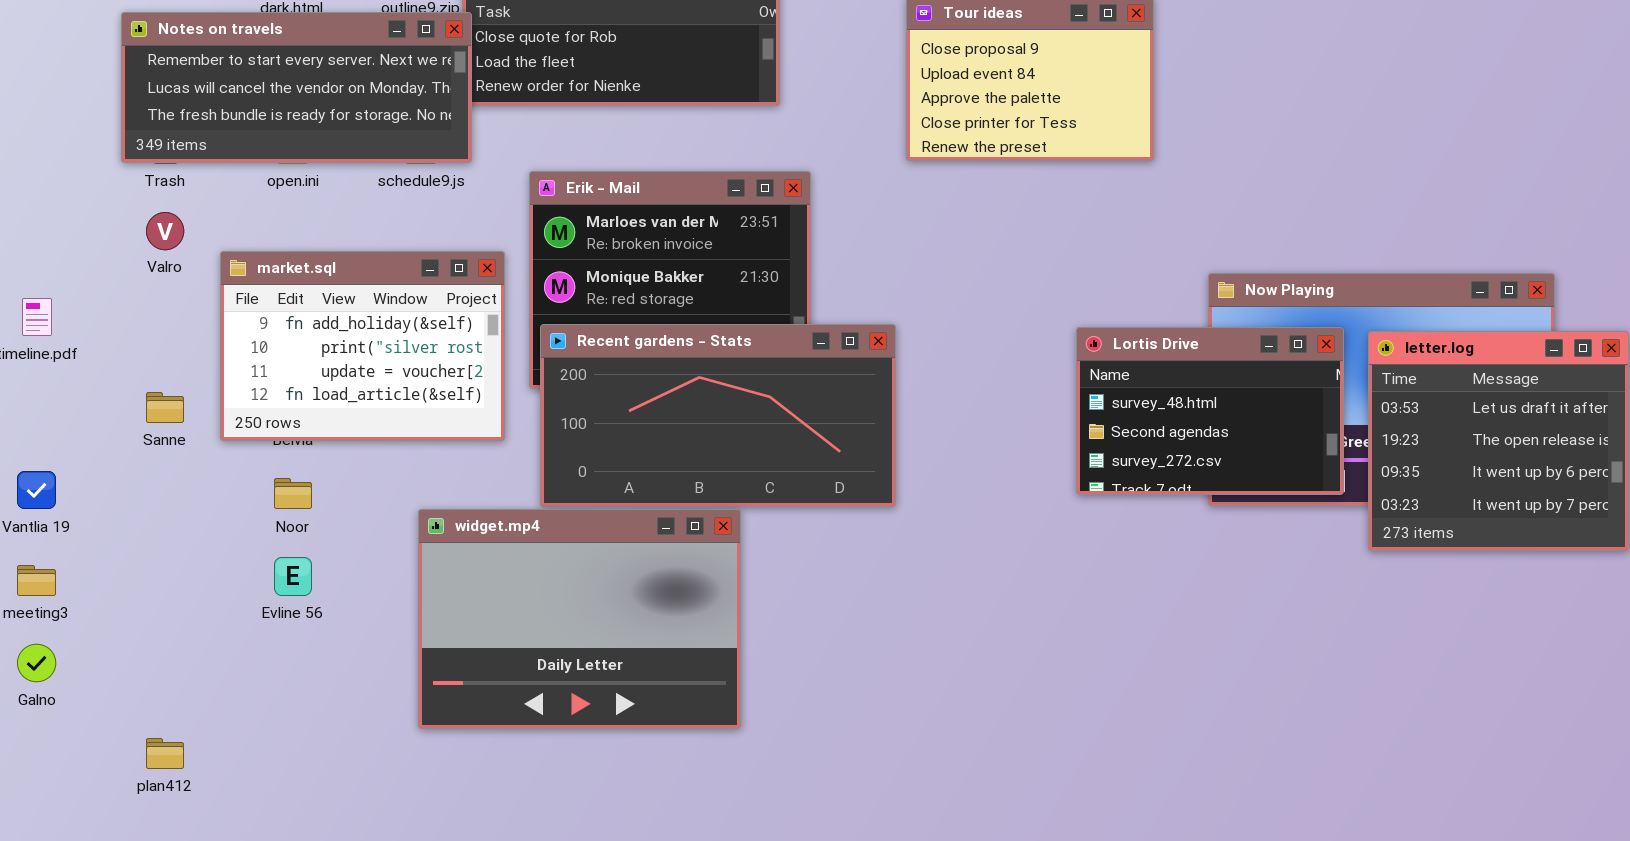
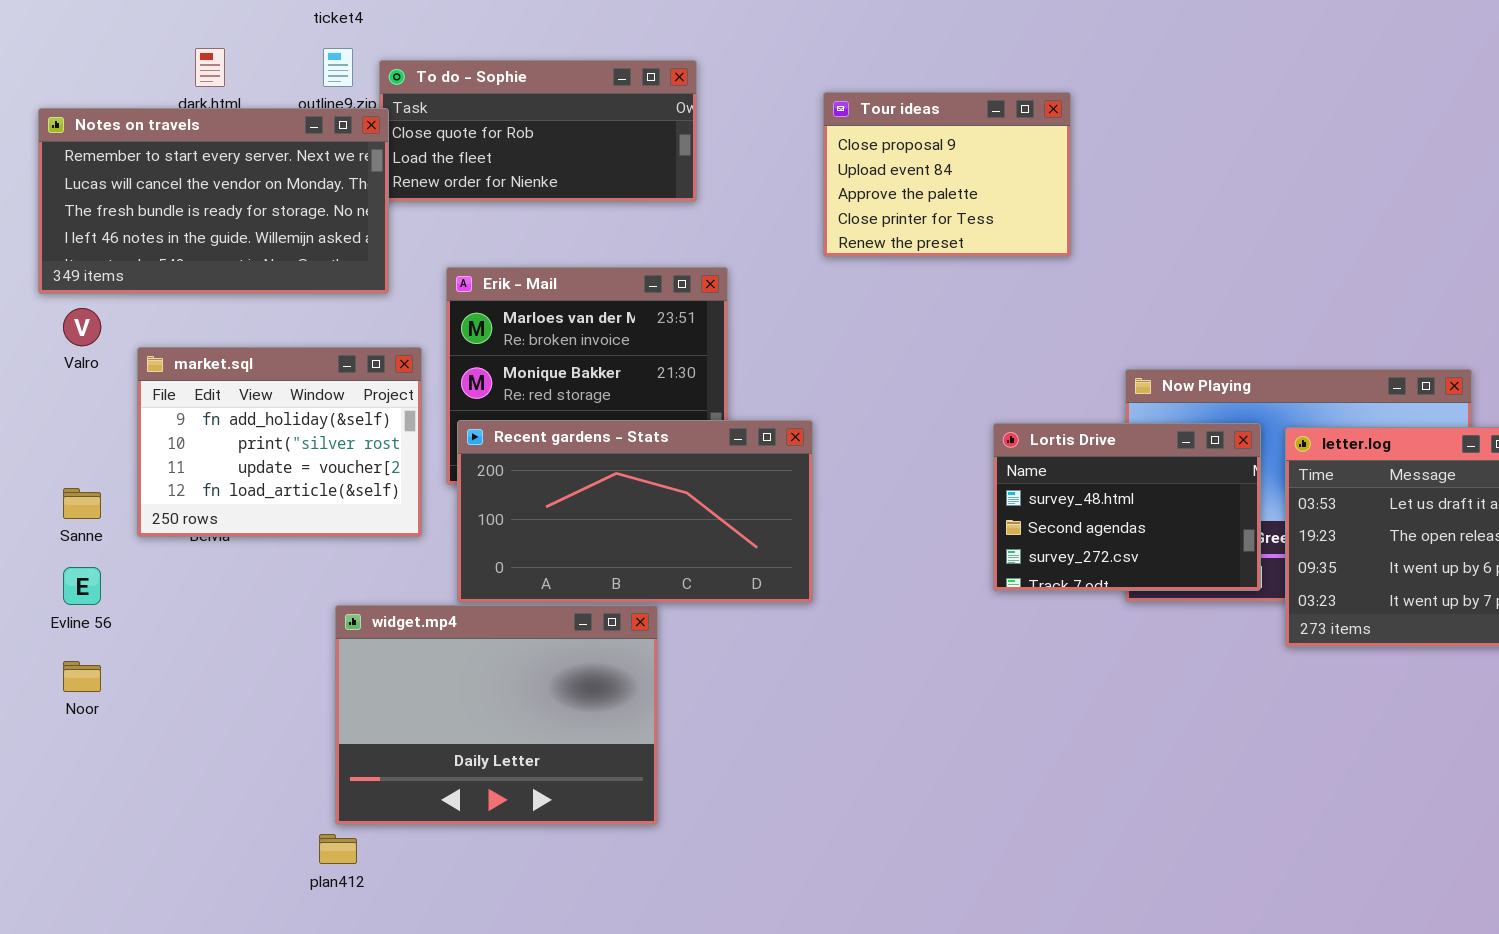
Notes on travels: [121,12,472,163] -> [38,108,389,294], resized
Noor: [274,478,312,509] -> [63,661,101,692], moved
Evline 56: [274,557,312,596] -> [63,567,101,605], moved
plan412: [146,738,184,769] -> [319,834,357,864], moved

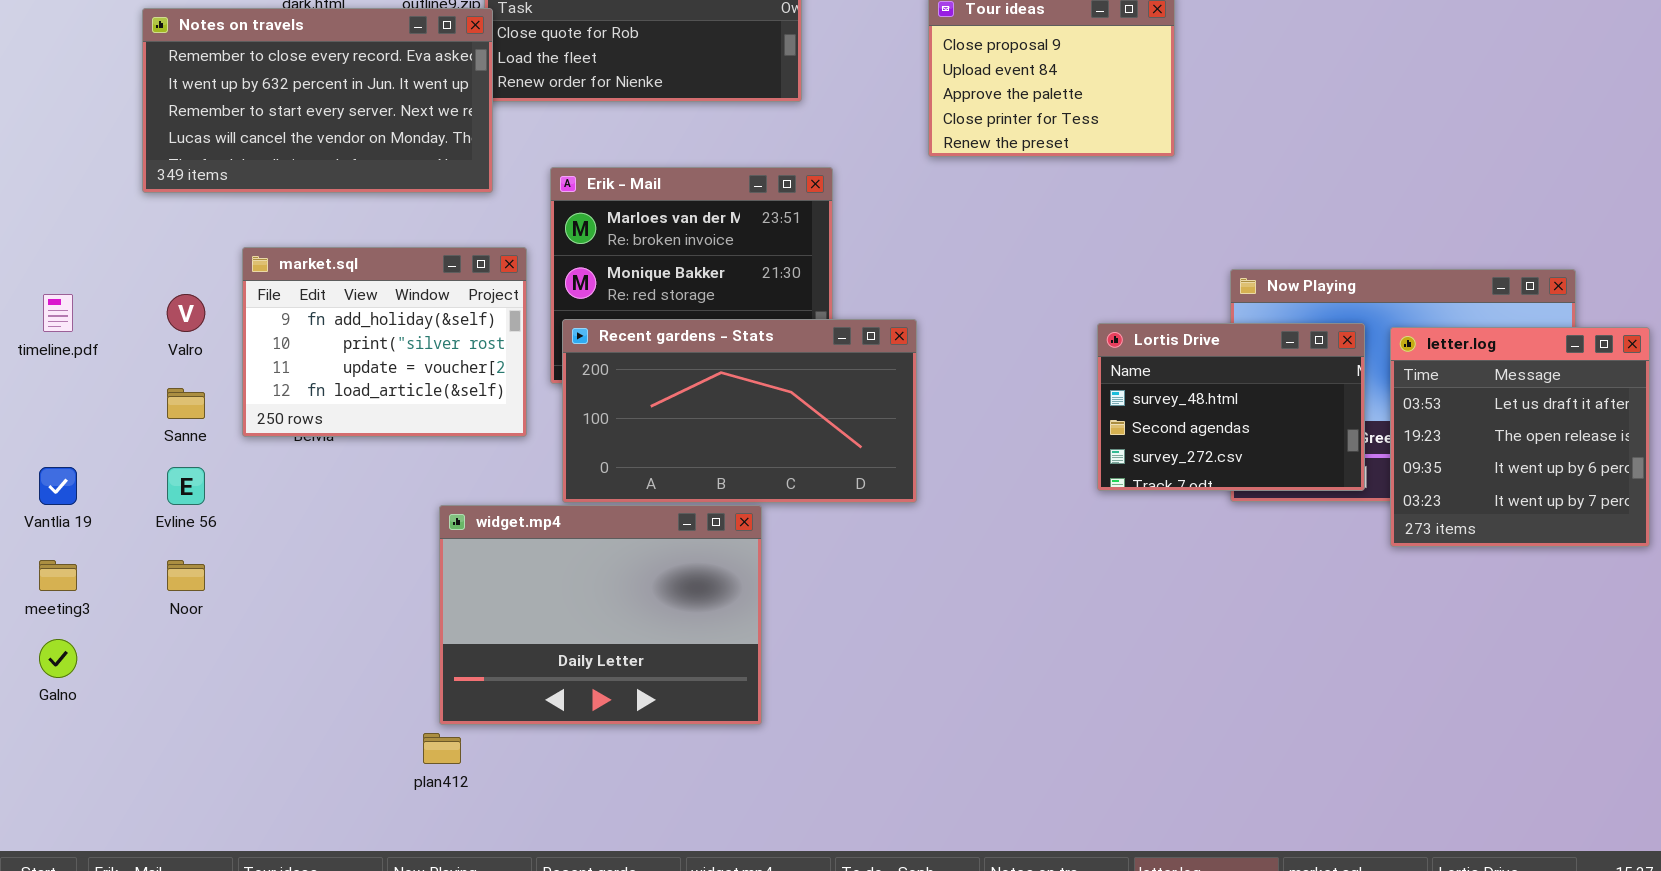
Notes on travels: [38,108,389,294] -> [142,8,493,193], scrolled up 2 rows
Valro: [63,308,101,346] -> [167,294,205,332], moved

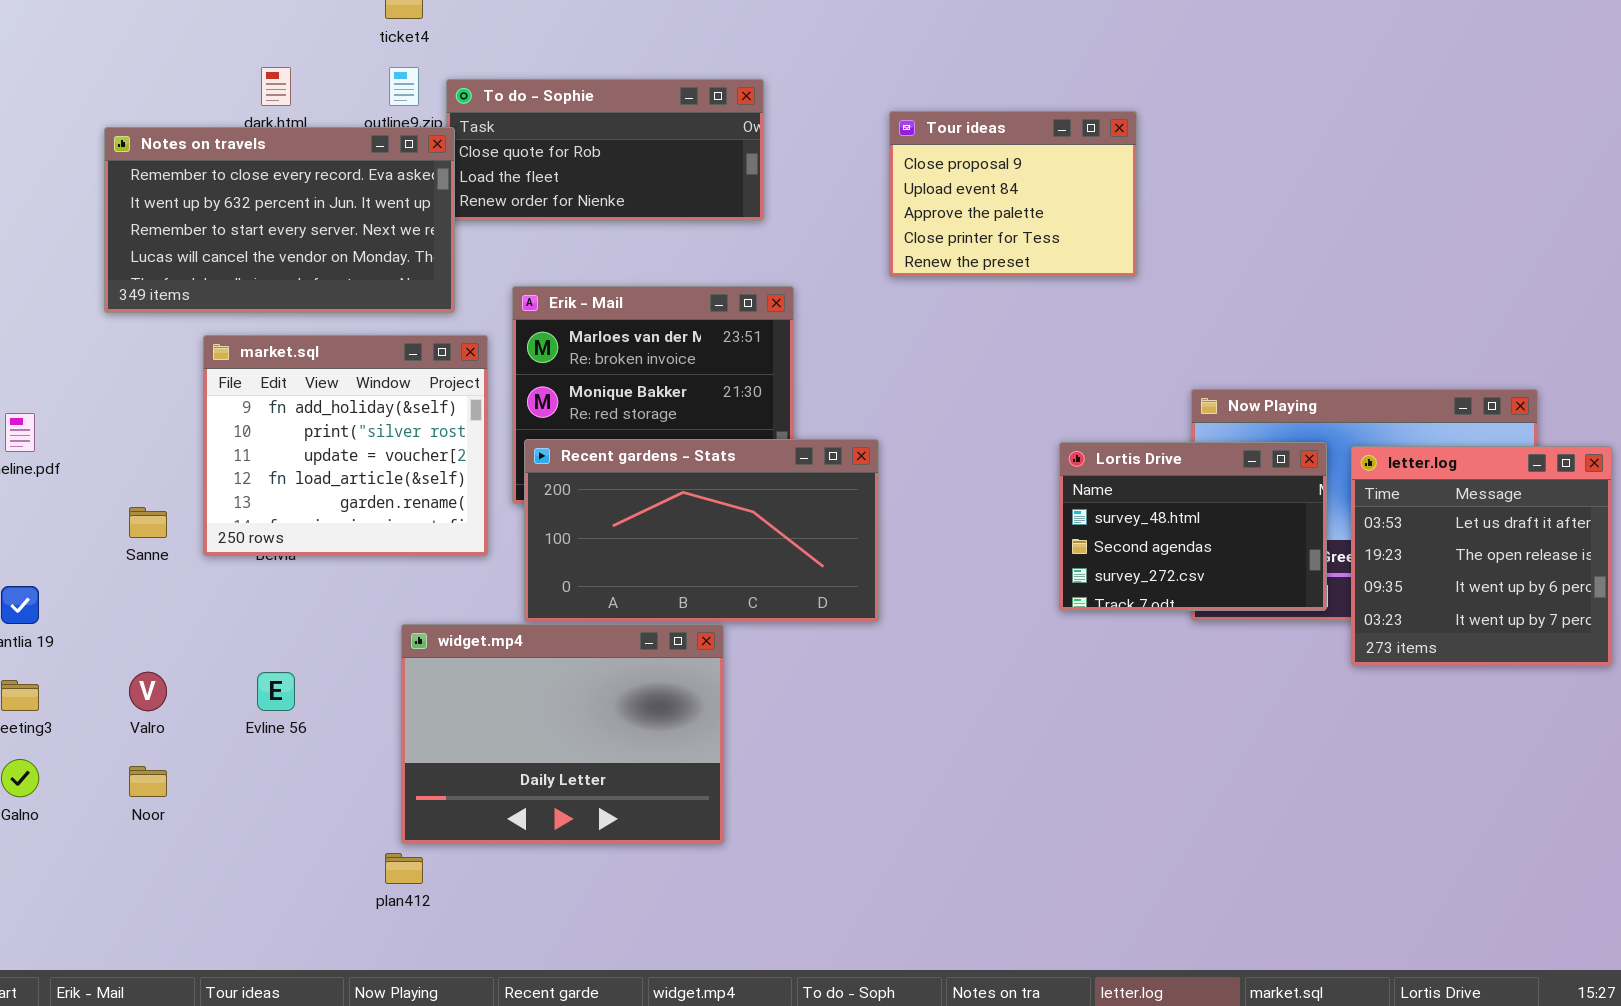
market.sql: [242,247,527,437] -> [203,335,488,556], resized
Valro: [167,294,205,332] -> [129,672,167,711], moved
Evline 56: [167,467,205,505] -> [257,672,295,711], moved
Noor: [167,560,205,591] -> [129,766,167,797], moved

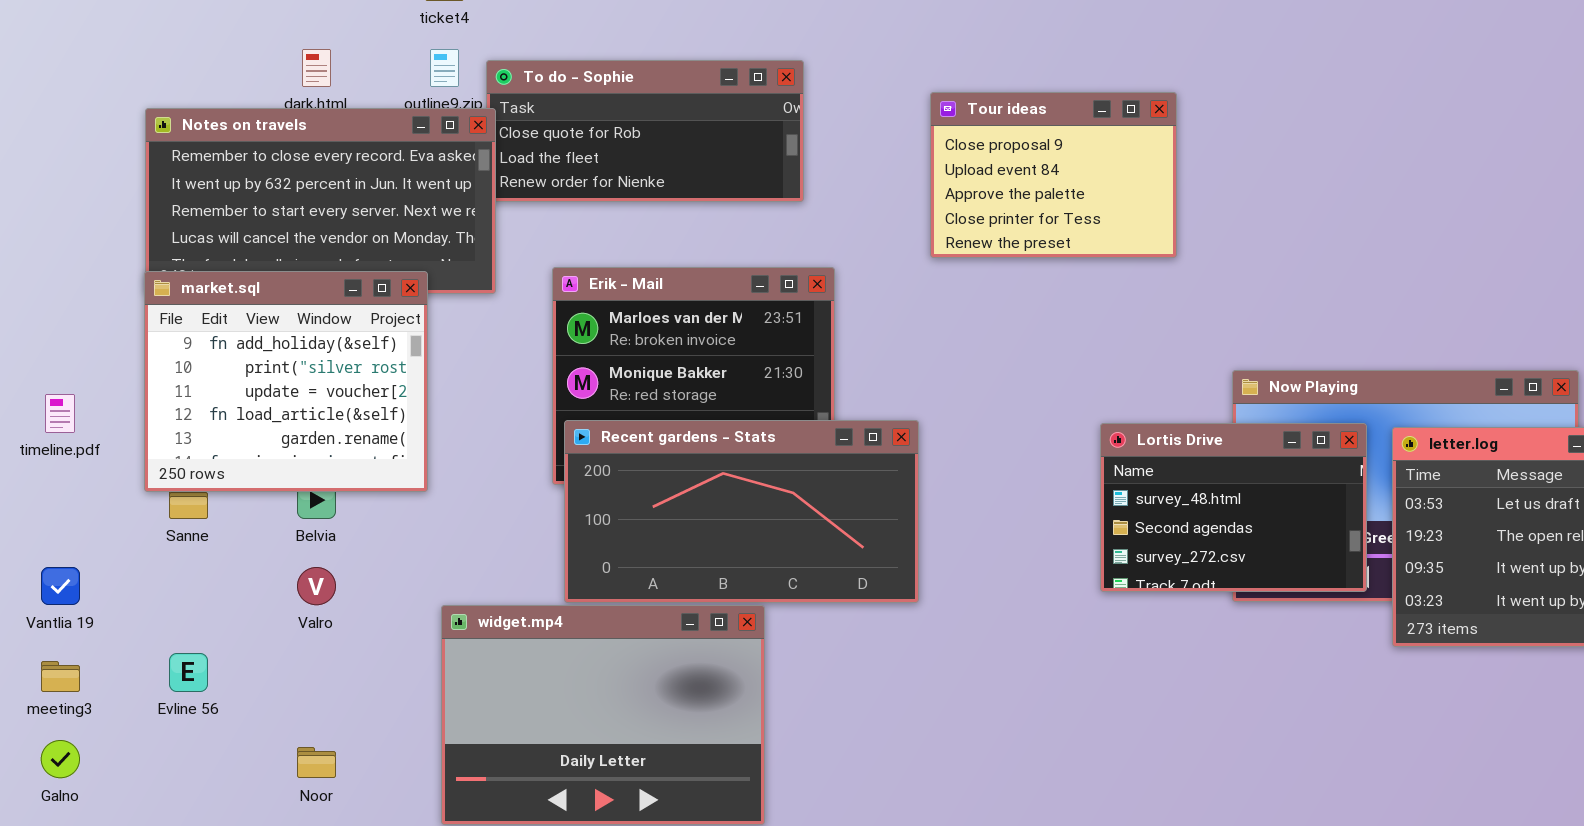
market.sql: [203,335,488,556] -> [144,271,428,492], moved
Valro: [129,672,167,711] -> [297,567,336,605], moved
Evline 56: [257,672,295,711] -> [169,653,208,692], moved
Noor: [129,766,167,797] -> [297,747,336,778], moved

